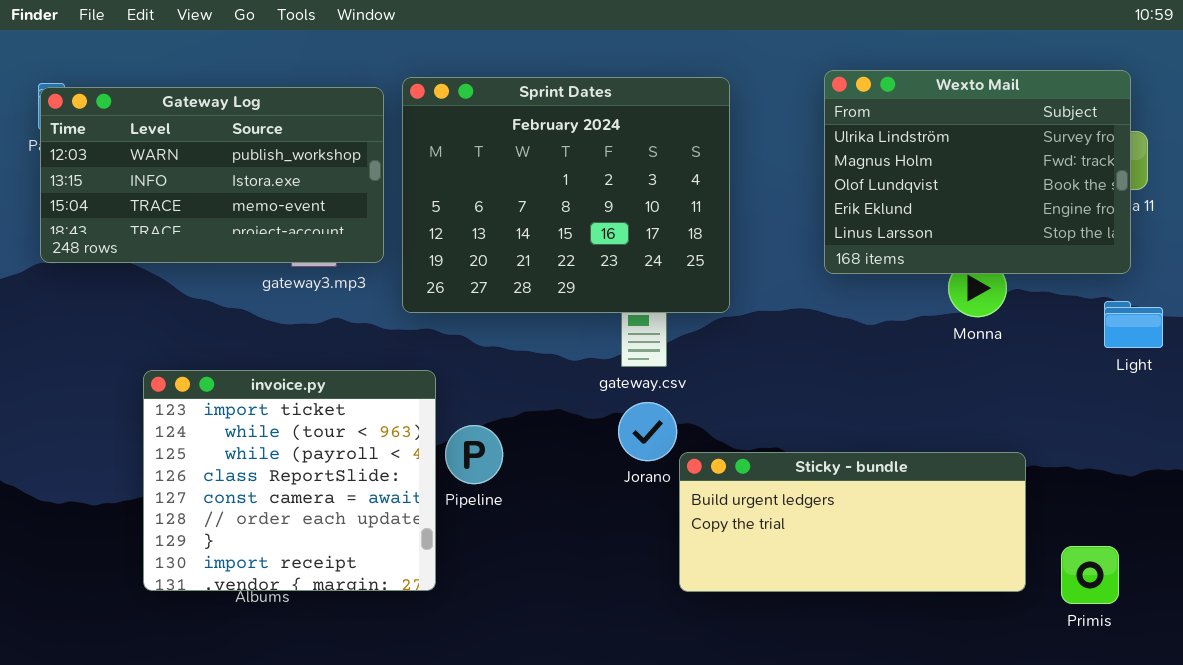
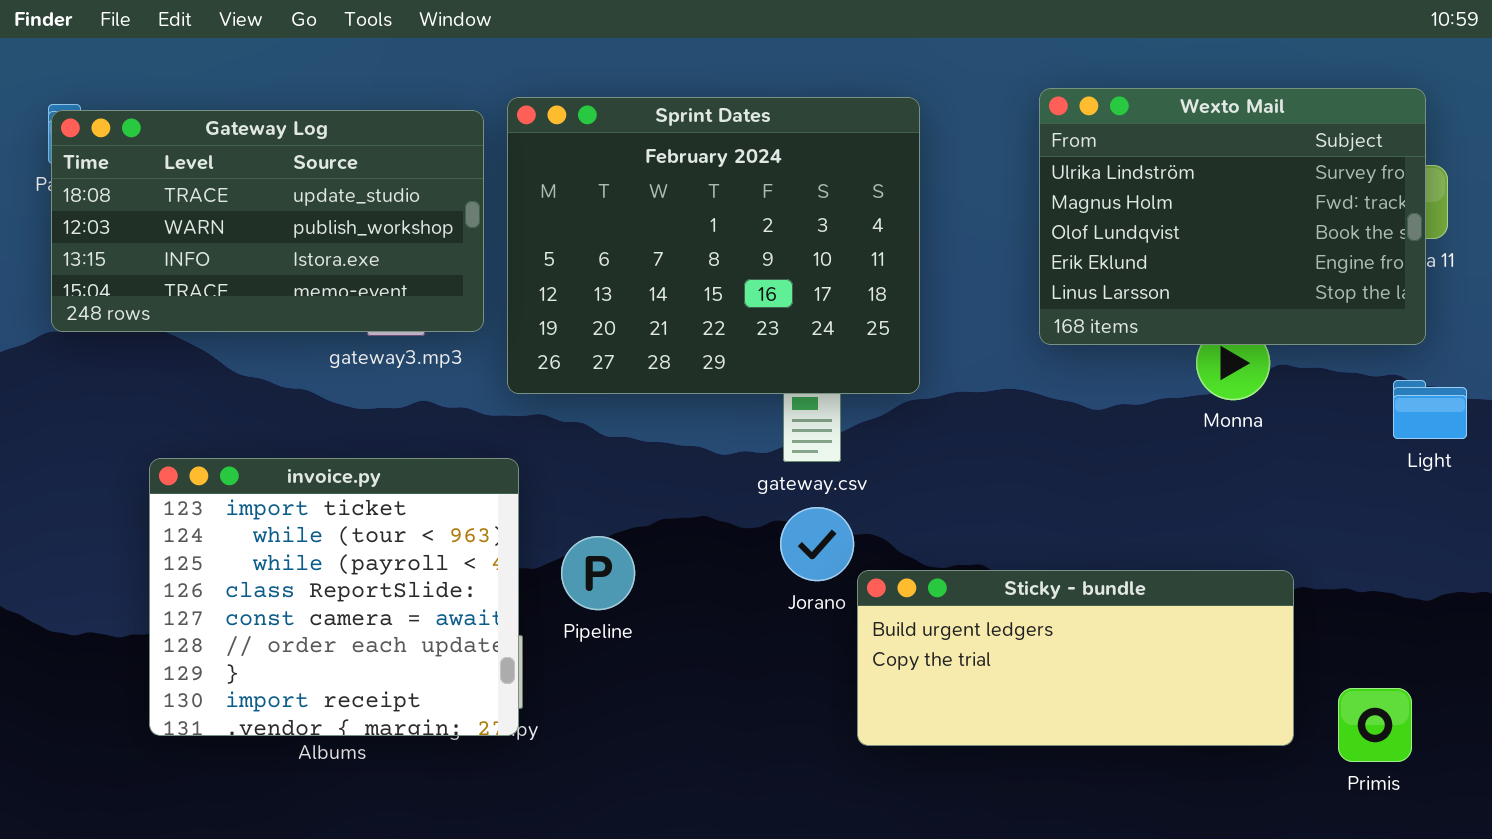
Gateway Log: [40,87,384,263] -> [51,110,484,332], scrolled up 1 row
invoice.py: [143,370,436,591] -> [149,458,519,736], moved

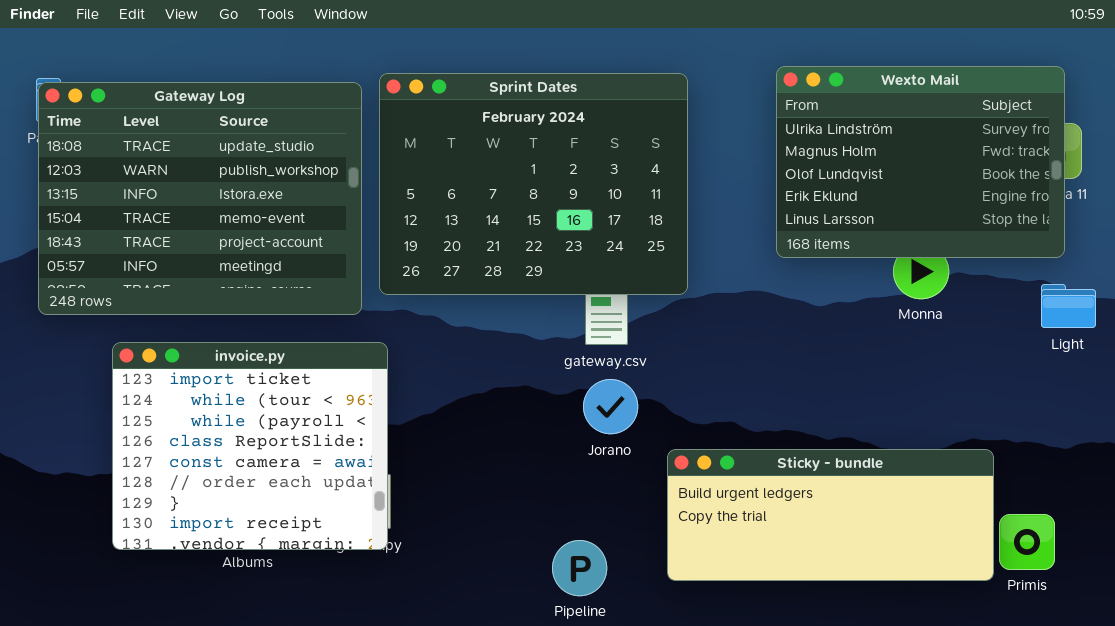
Gateway Log: [51,110,484,332] -> [38,82,362,315], resized
Pipeline: [561,536,635,610] -> [552,540,607,596], moved
Sticky - bundle: [857,570,1294,746] -> [667,449,994,581], moved

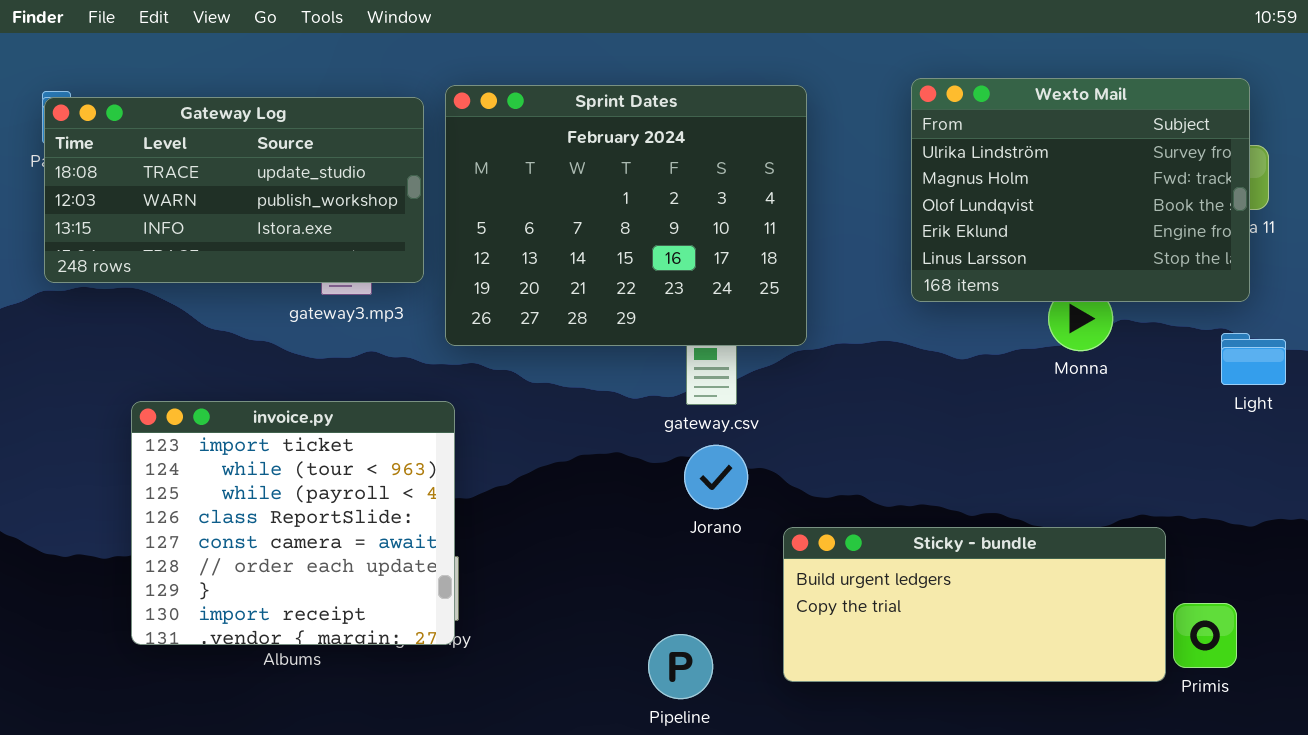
Gateway Log: [38,82,362,315] -> [44,97,424,283], resized

